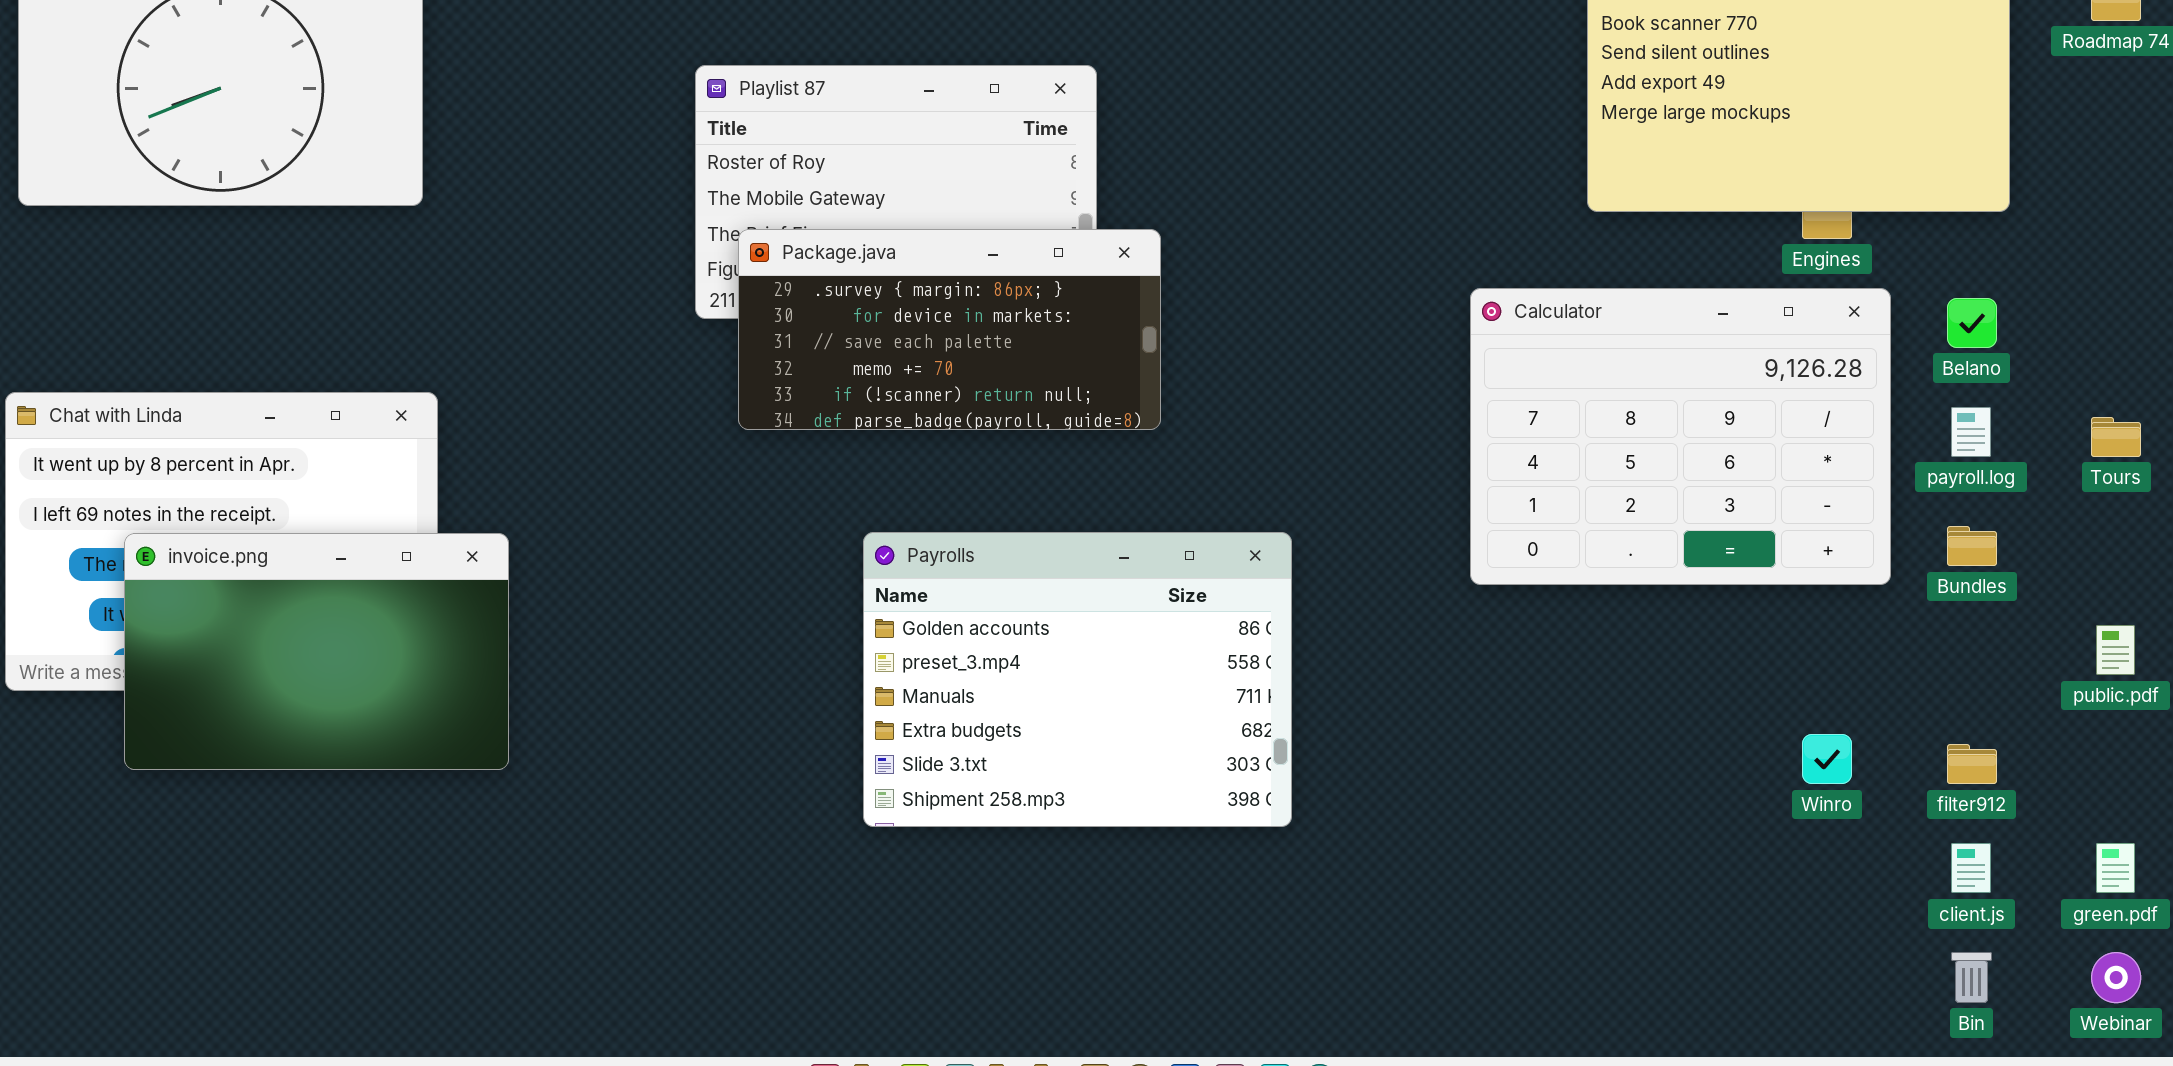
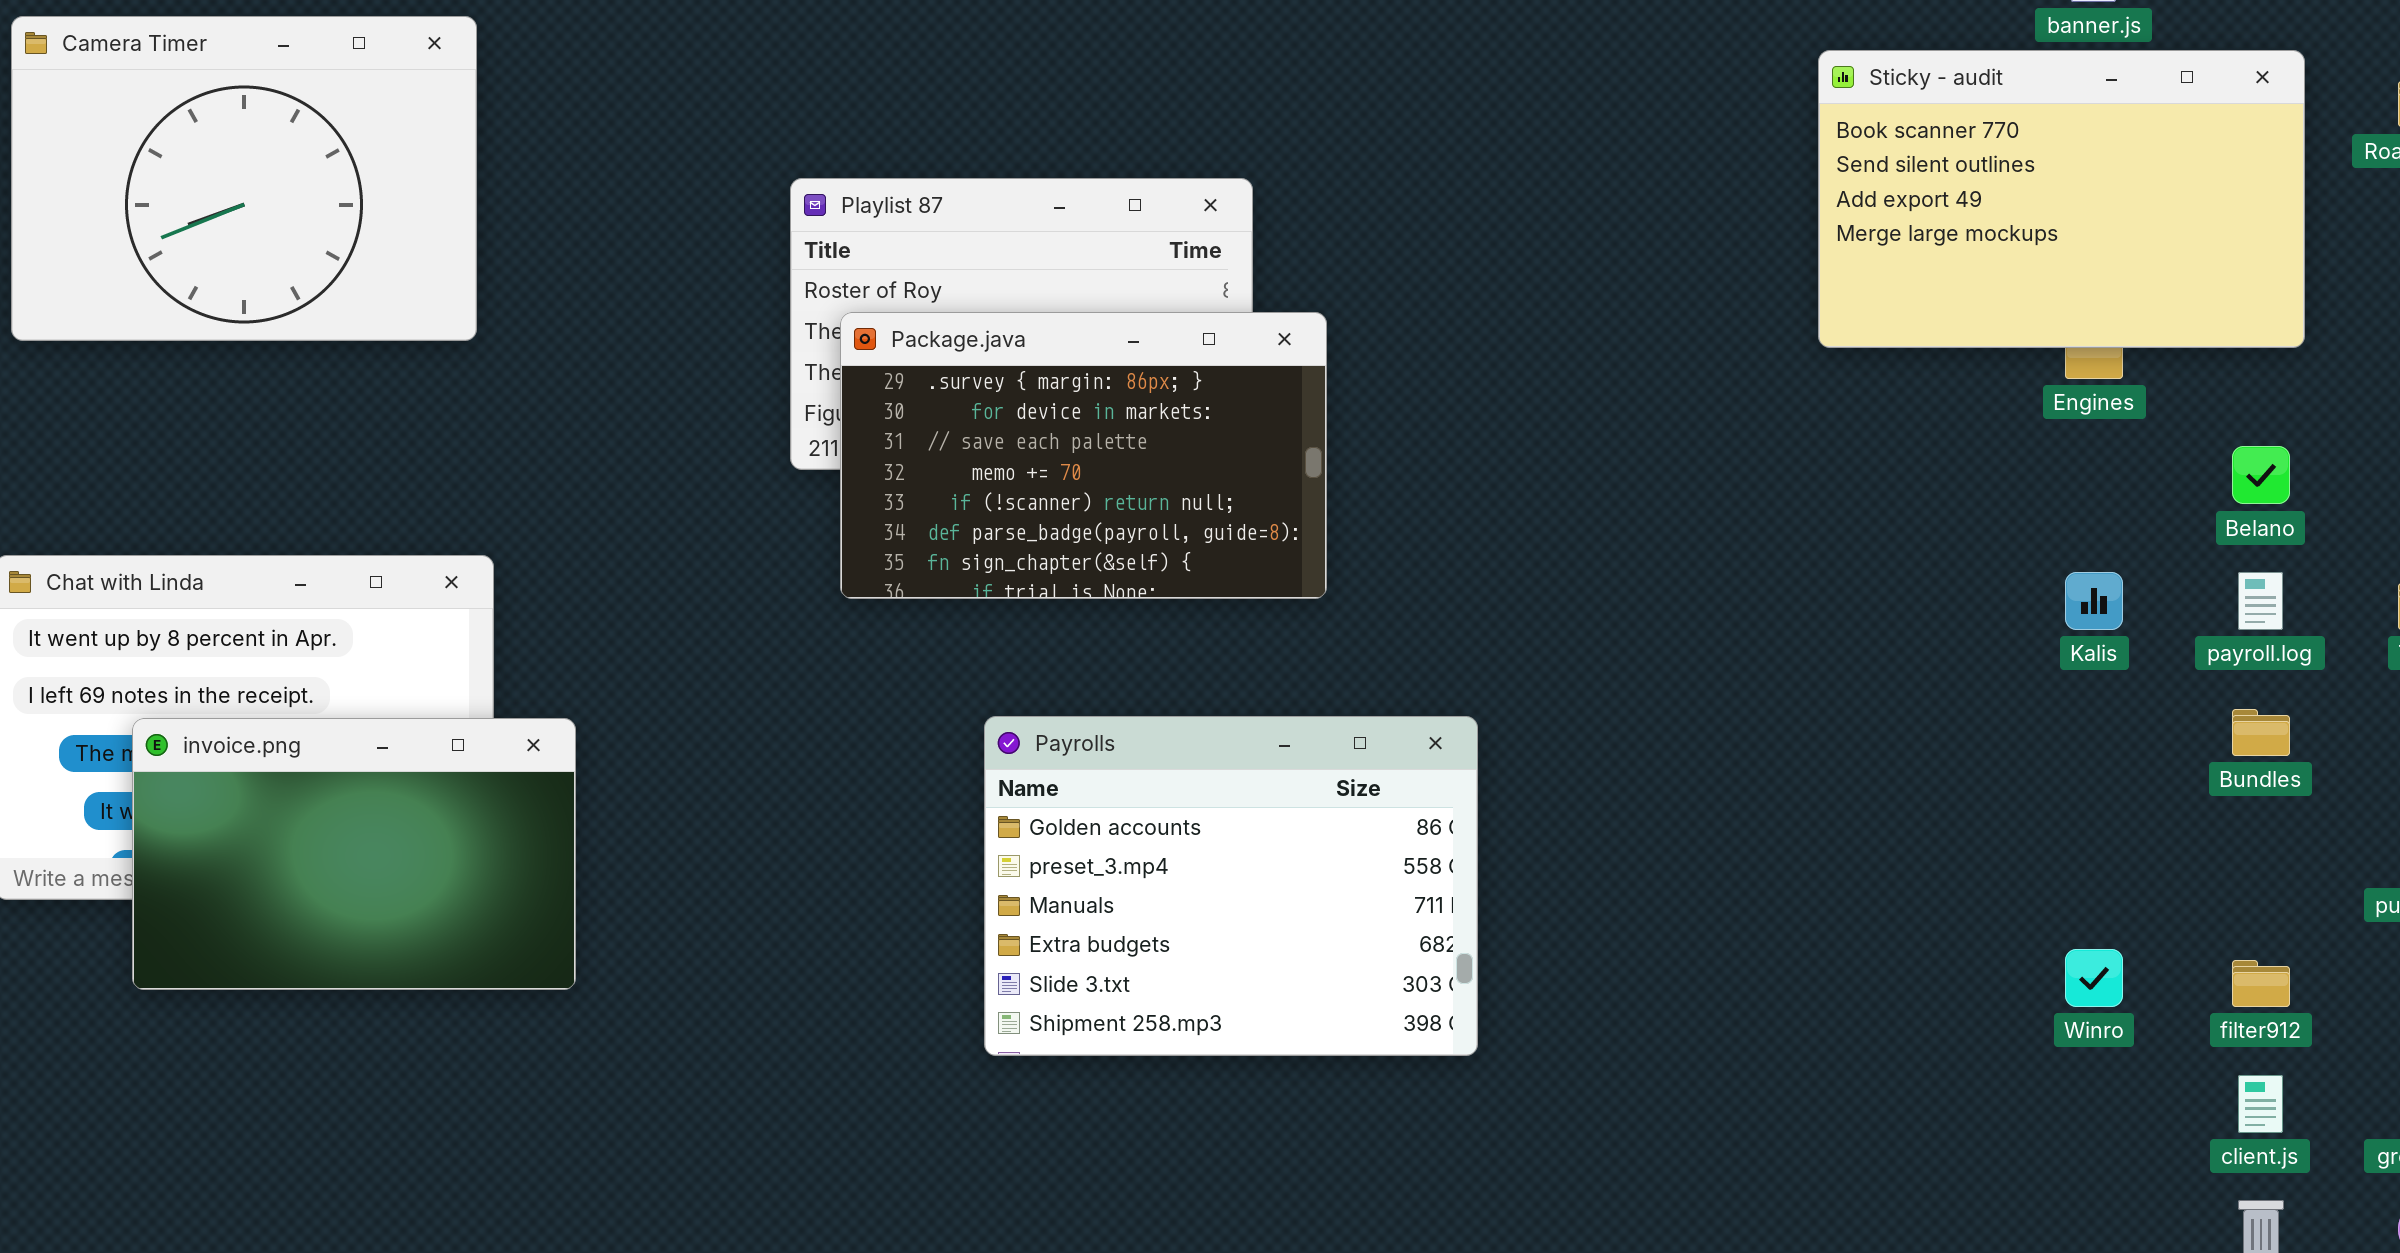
Package.java: [738,229,1161,430] -> [840,312,1327,599], resized
Calculator: [1470,288,1891,585] -> none, closed

